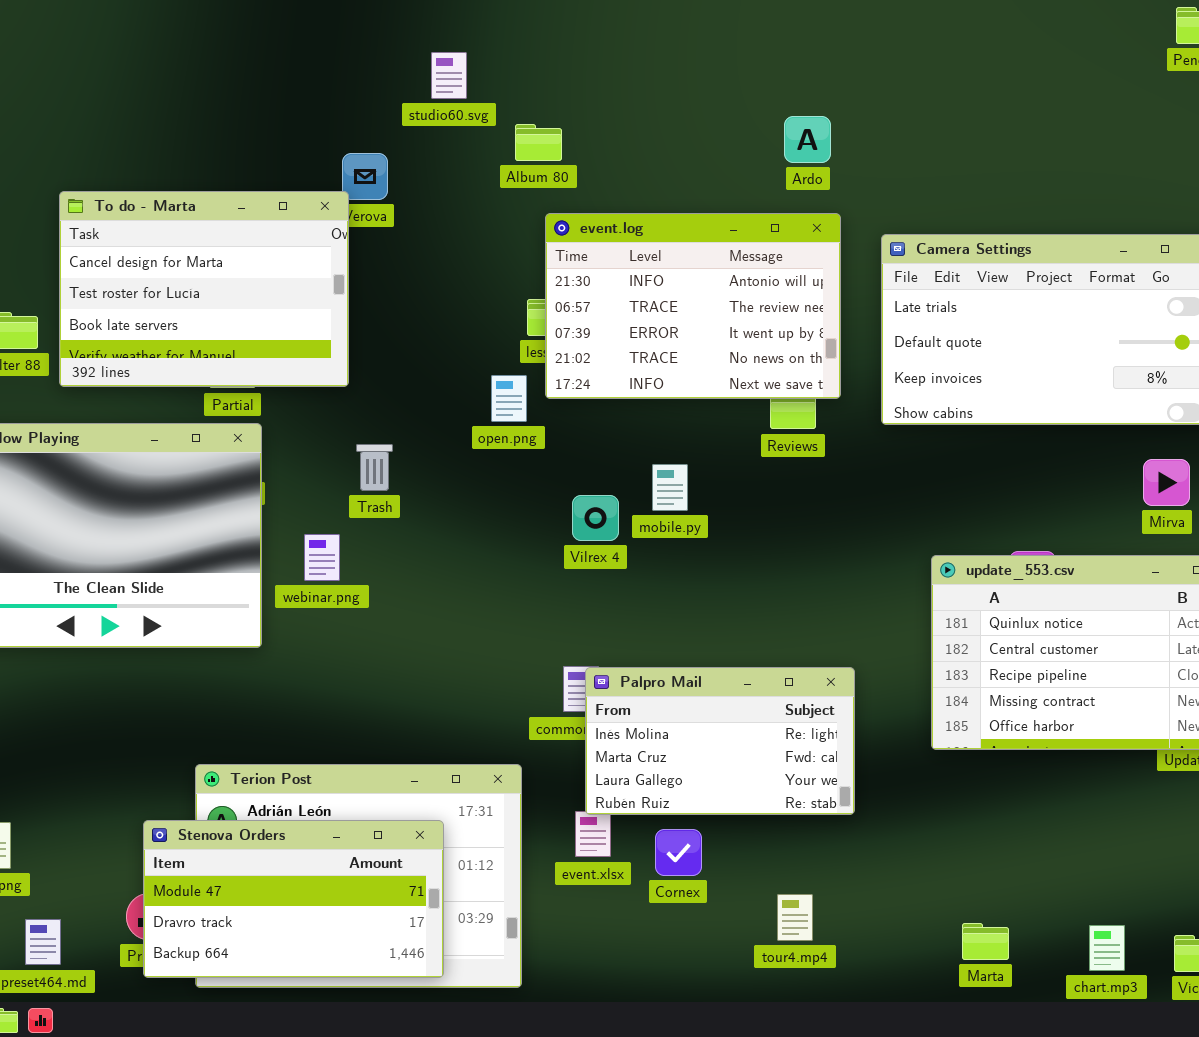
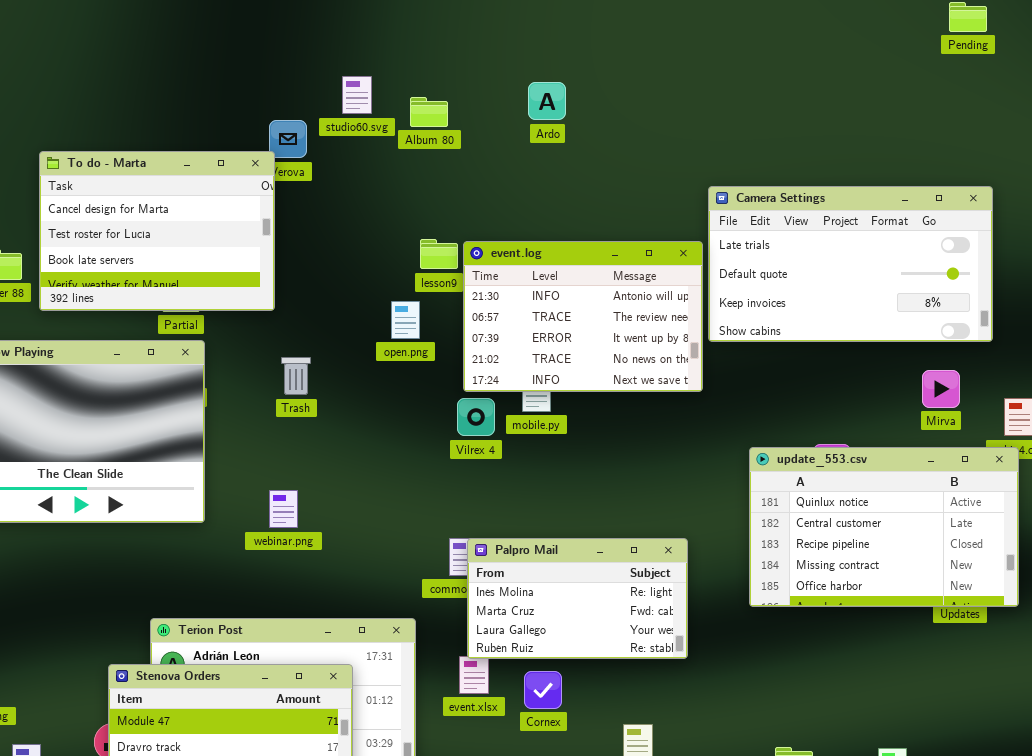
studio60.svg: [431,52,467,99] -> [342,76,372,114], moved
Ardo: [784,116,831,163] -> [528,82,566,120], moved
event.log: [545,213,841,399] -> [463,241,703,392], moved
webinar.png: [304,534,340,581] -> [269,490,298,528], moved

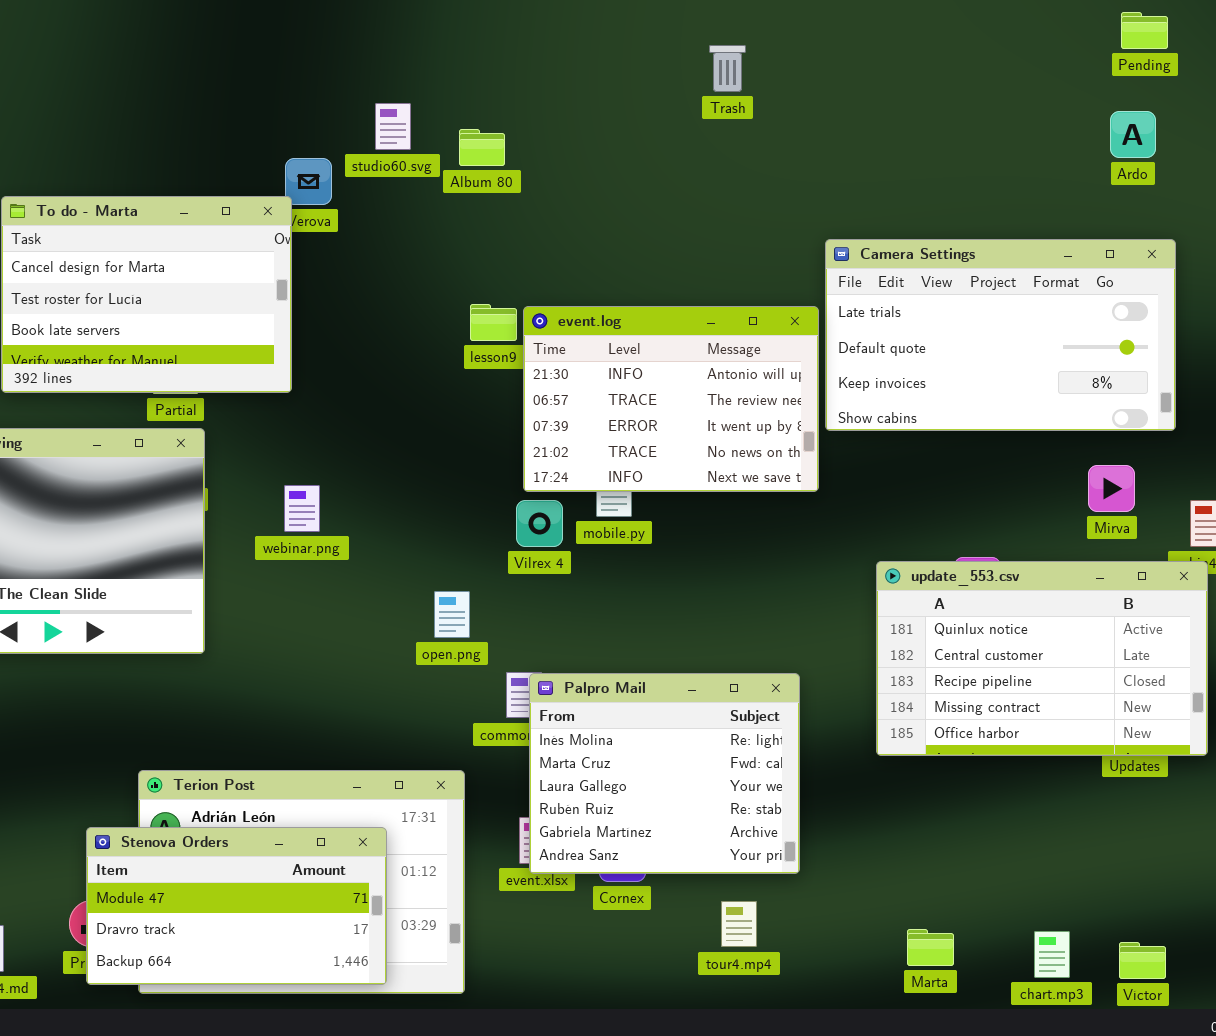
Ardo: [528,82,566,120] -> [1110,111,1156,158], moved
open.png: [391,301,420,339] -> [434,591,470,638], moved
Trash: [281,357,311,395] -> [709,45,746,92], moved
webinar.png: [269,490,298,528] -> [284,485,320,532], moved
Palpro Mail: [467,538,688,659] -> [529,673,800,874], resized

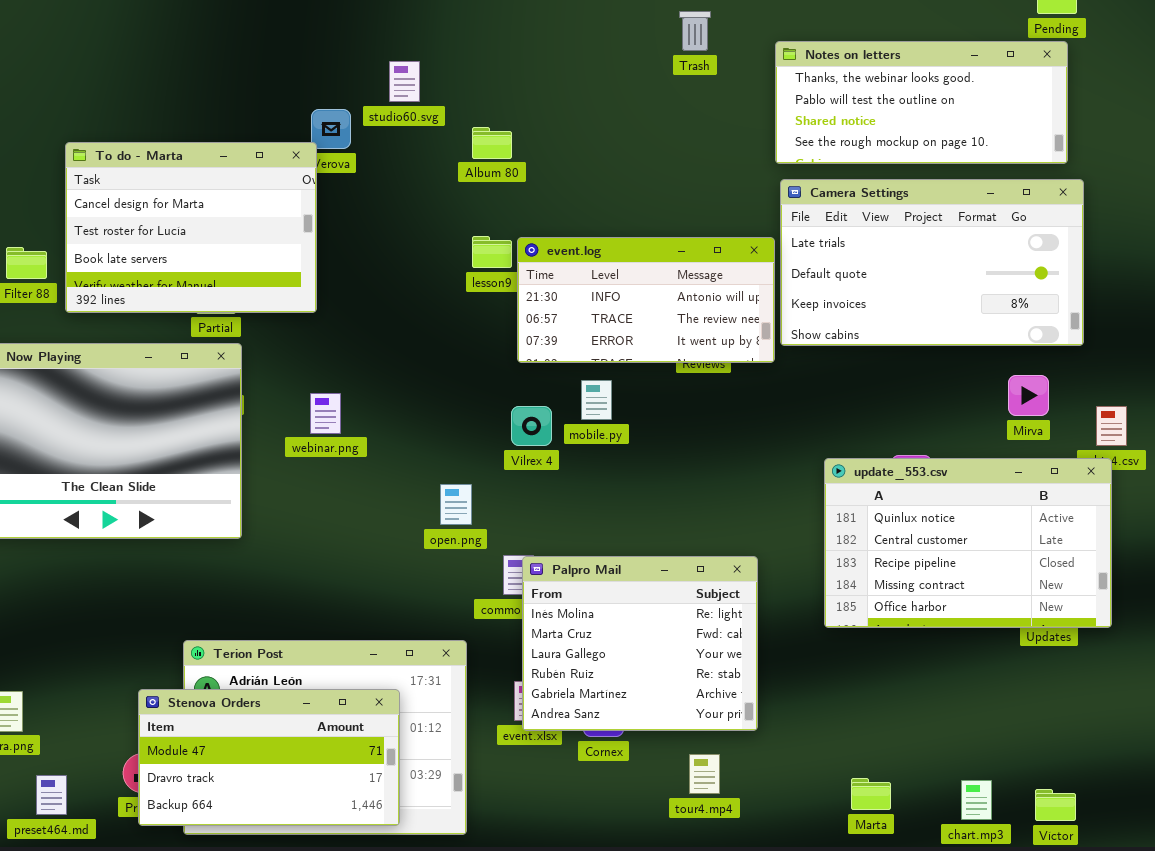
Notes on letters: none -> [775,41,1068,164], opened
Album 80: [459,129,505,166] -> [472,127,512,159], moved
event.log: [523,306,819,492] -> [517,237,775,363], resized

